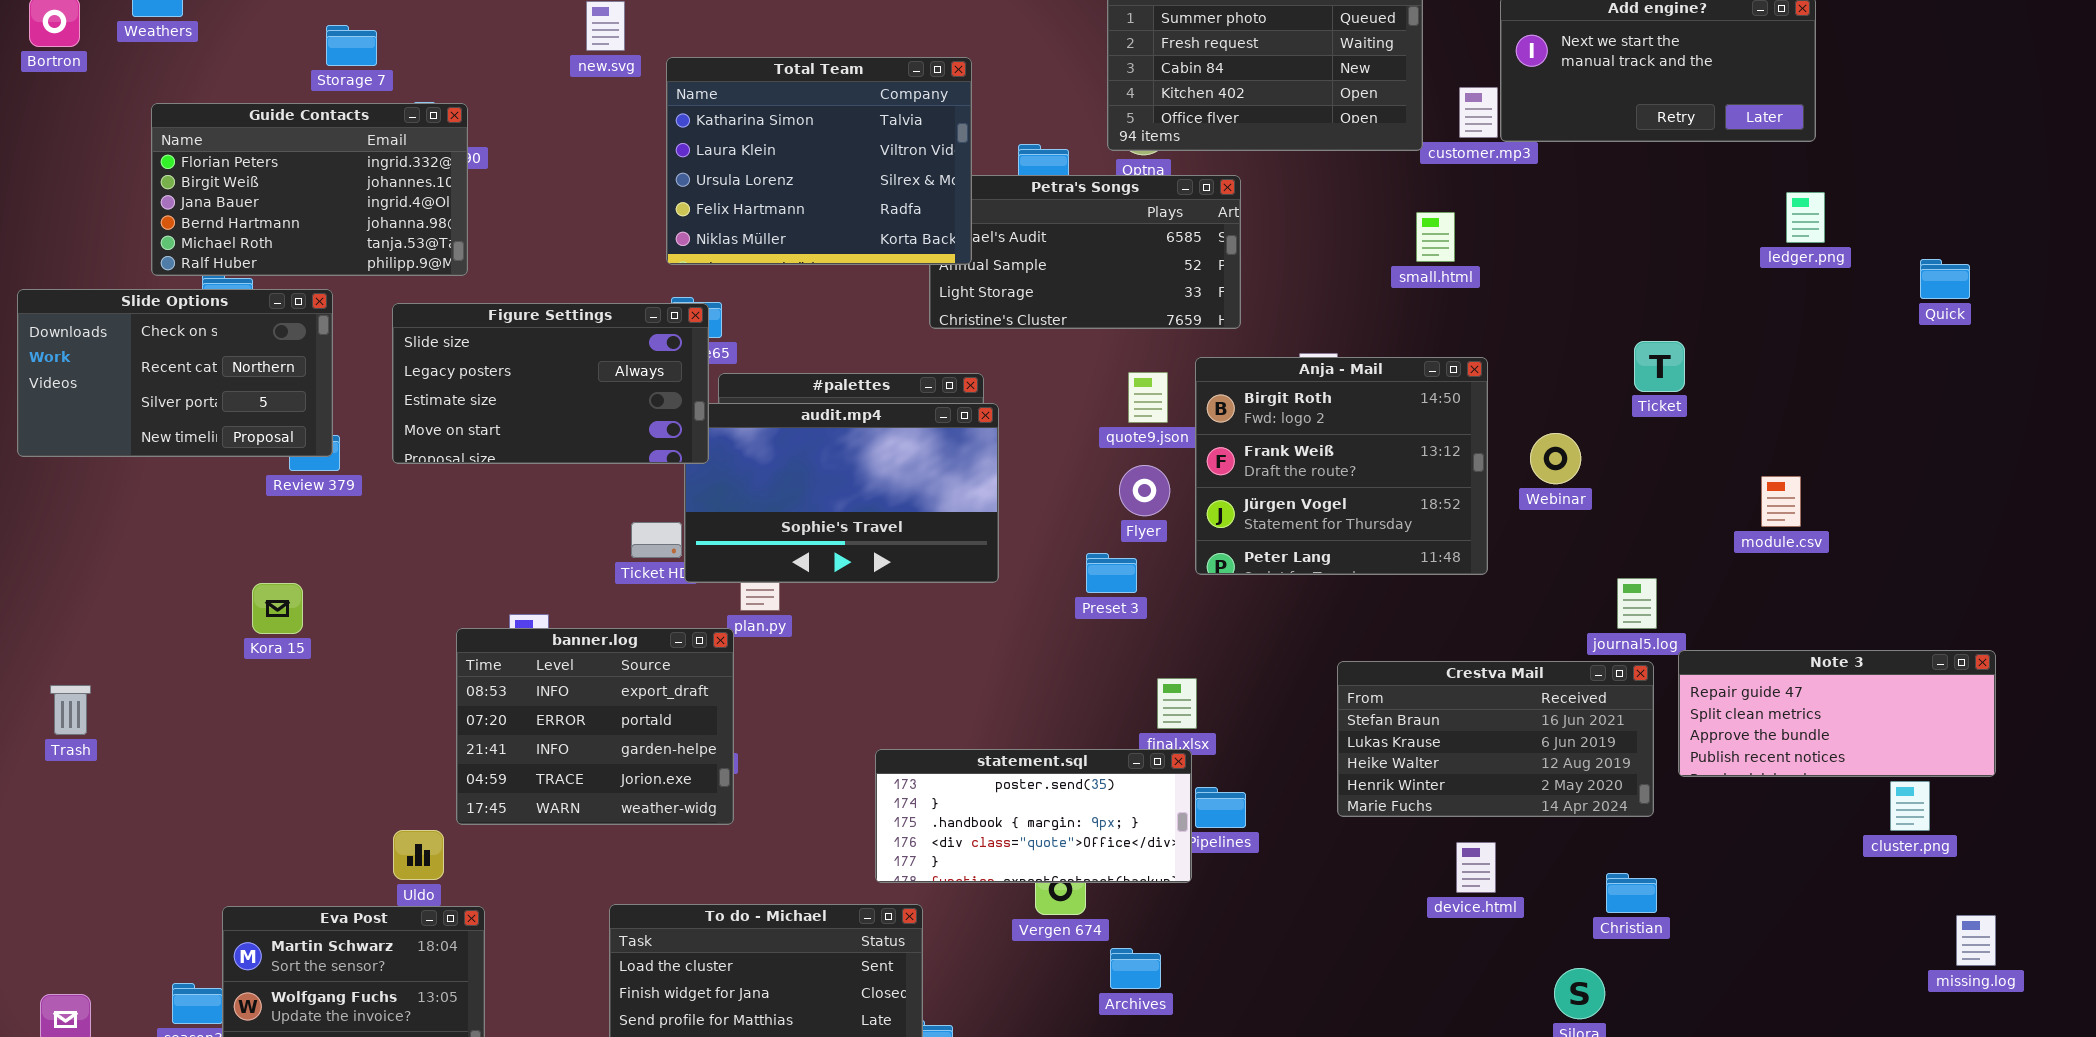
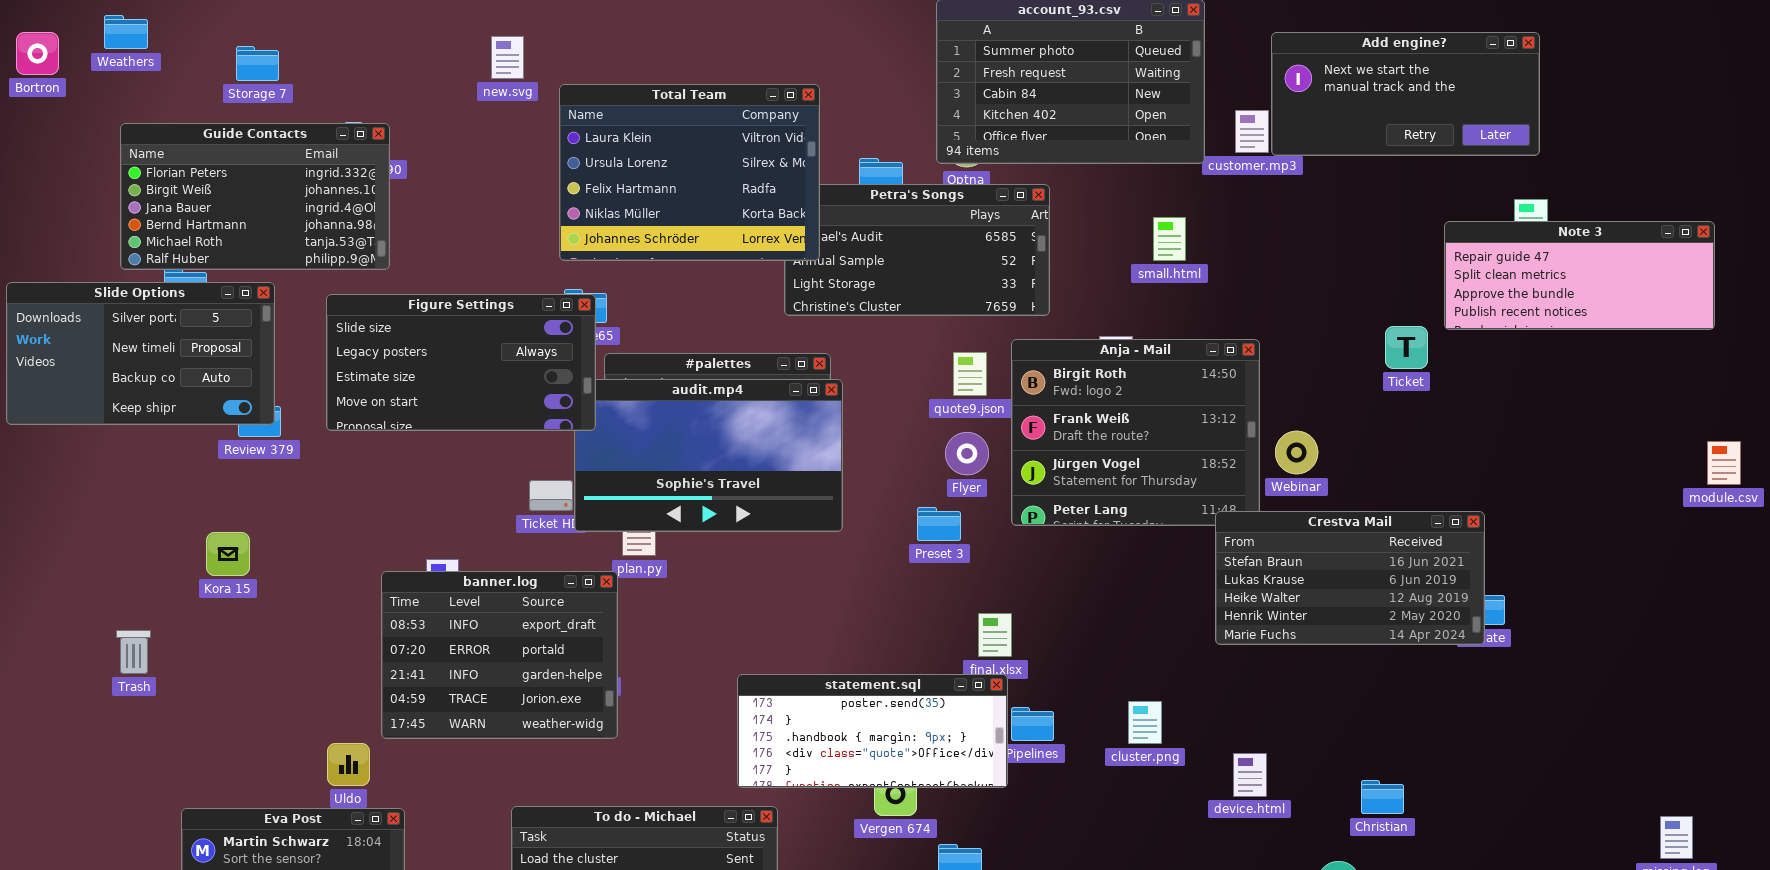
Storage 7: [326,25,377,66] -> [236,46,279,81], moved
Total Team: [666,57,972,265] -> [559,84,820,261], scrolled down 1 row
small.html: [1416,212,1455,262] -> [1153,217,1186,261], moved
Slide Options: [17,289,333,457] -> [6,282,275,425], scrolled down 2 rows
Webinar: [1530,433,1581,484] -> [1275,431,1318,474], moved
module.csv: [1761,476,1801,527] -> [1707,441,1741,485], moved
Note 3: [1678,650,1996,777] -> [1444,221,1715,330], moved
Crestva Mail: [1337,661,1654,817] -> [1215,511,1485,645], moved
Trash: [50,685,91,735] -> [116,630,151,674], moved
cluster.png: [1890,781,1930,831] -> [1128,701,1162,744], moved

